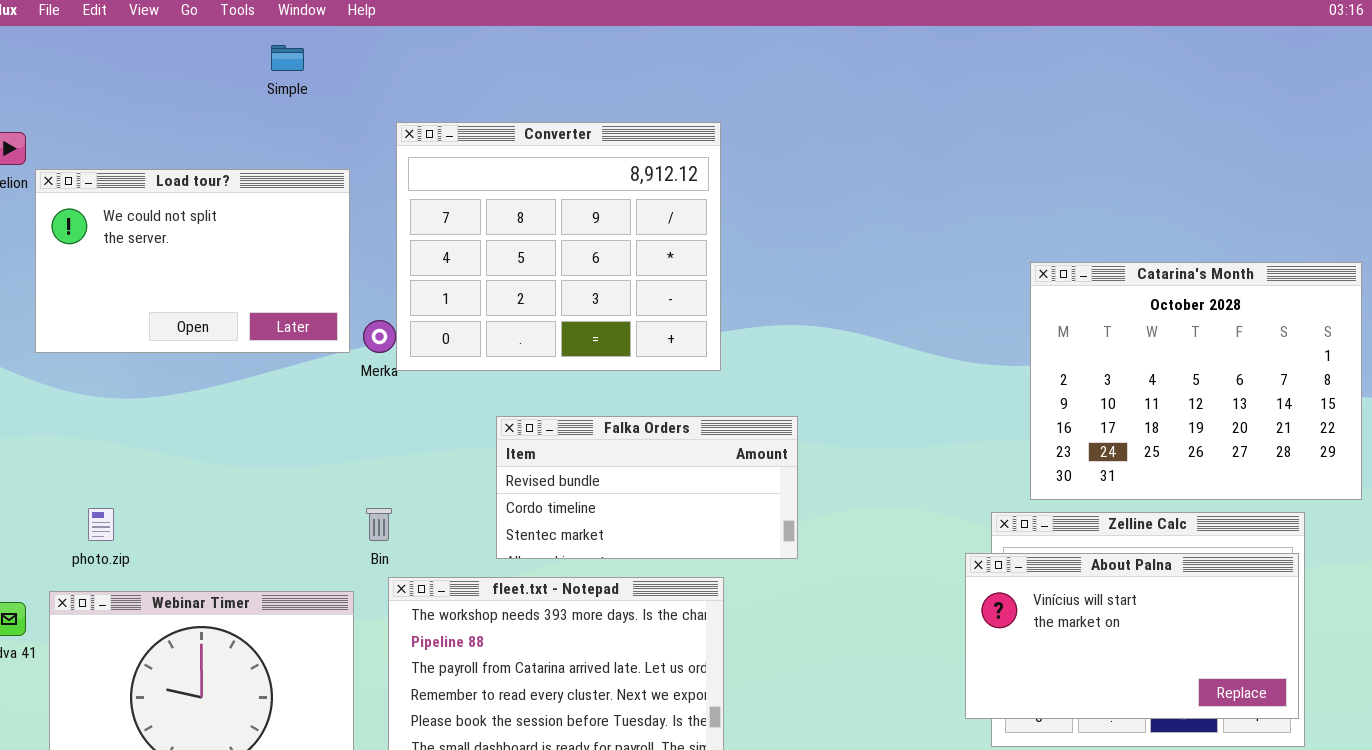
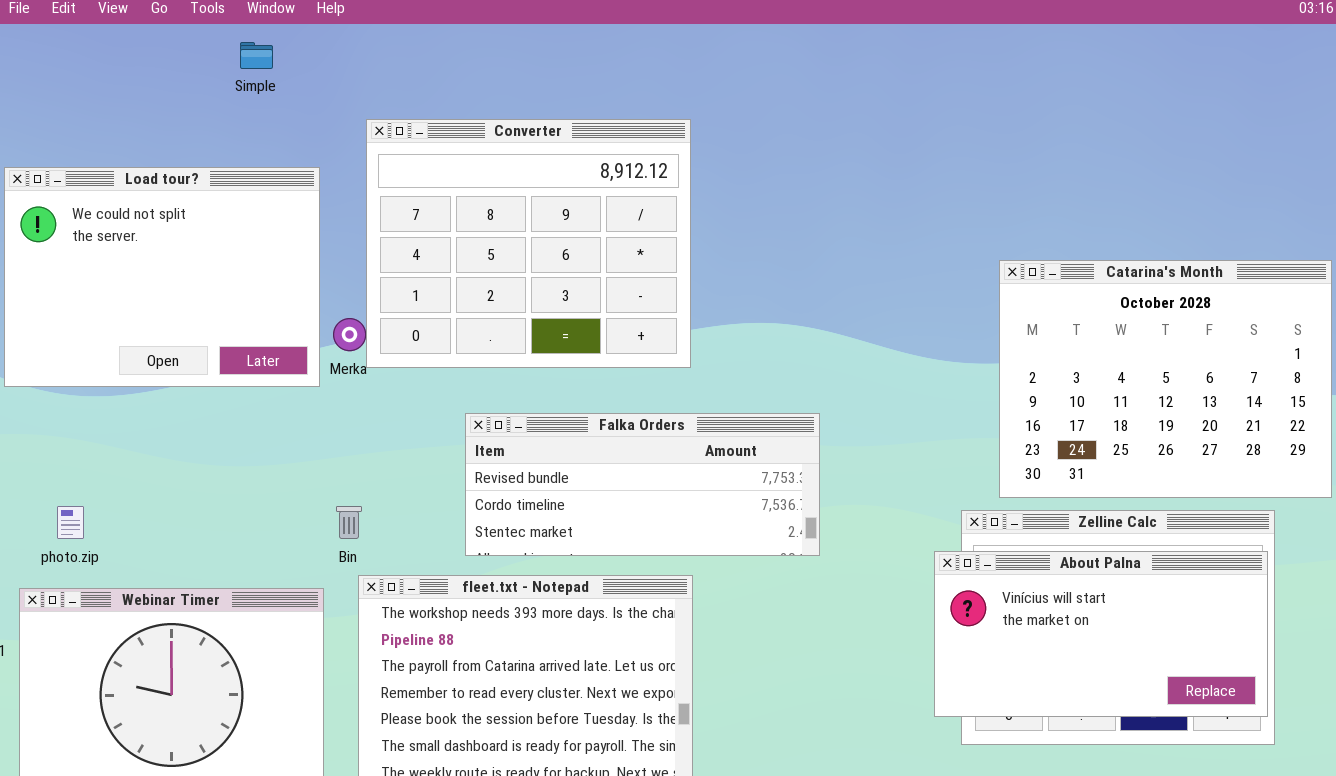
Load tour?: [35,169,350,353] -> [4,167,320,387], resized
Falka Orders: [496,416,798,559] -> [465,413,820,556], resized

